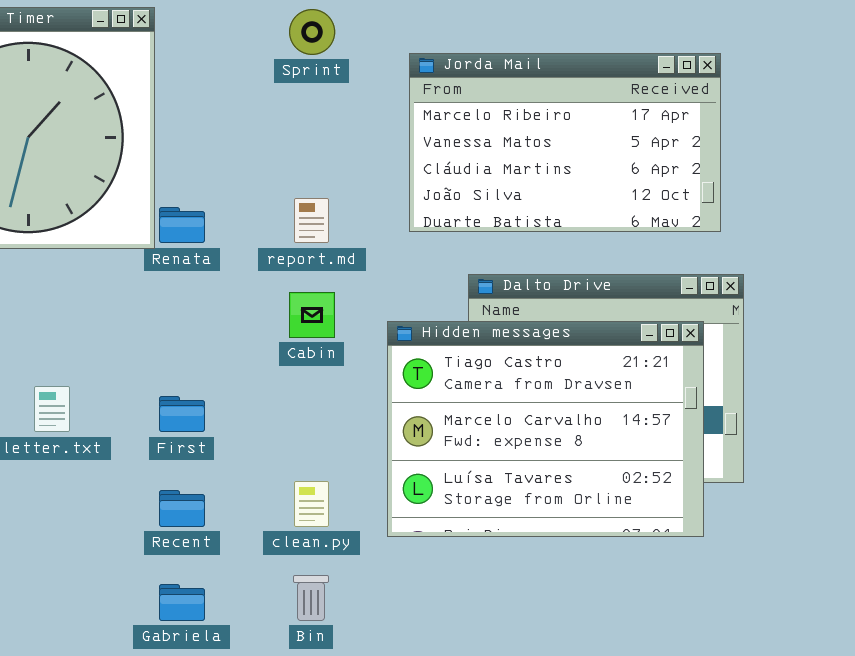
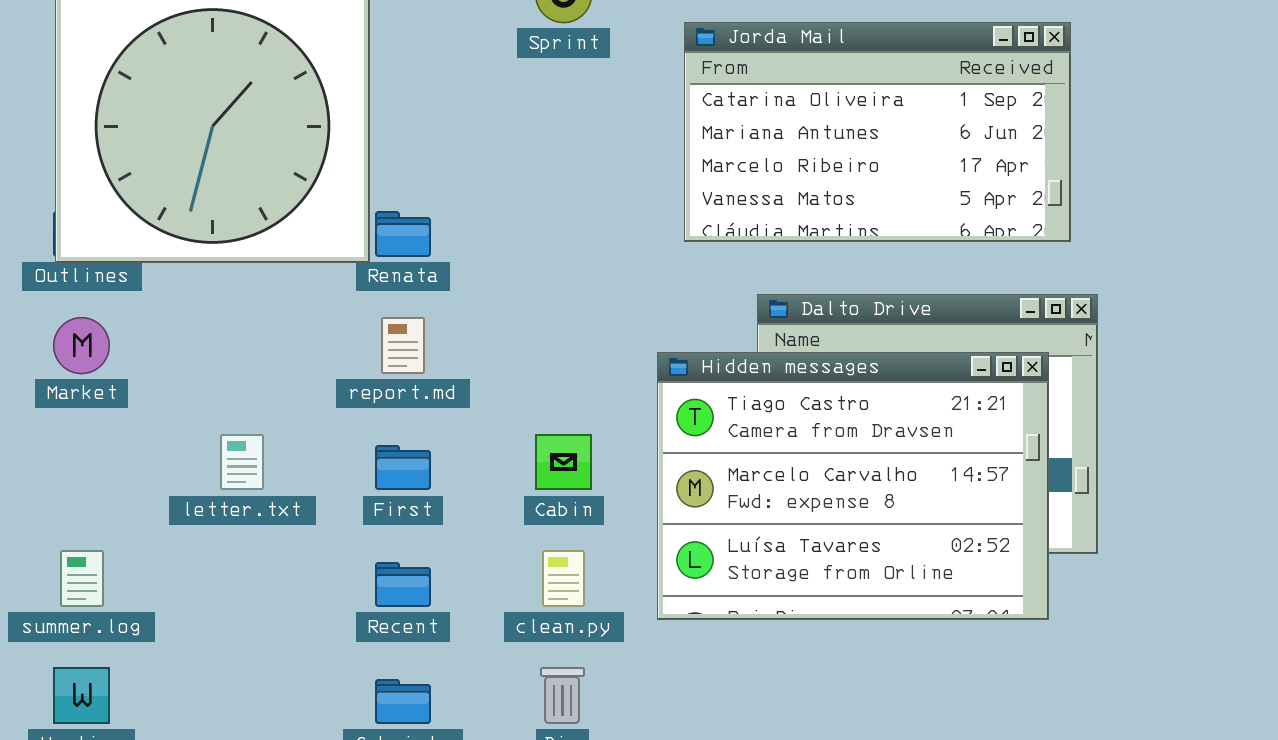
Jorda Mail: [409,53,721,232] -> [684,22,1071,242], scrolled up 2 rows
report.md: [294,198,329,243] -> [381,317,425,374], moved
Cabin: [289,292,335,338] -> [535,434,592,490], moved

